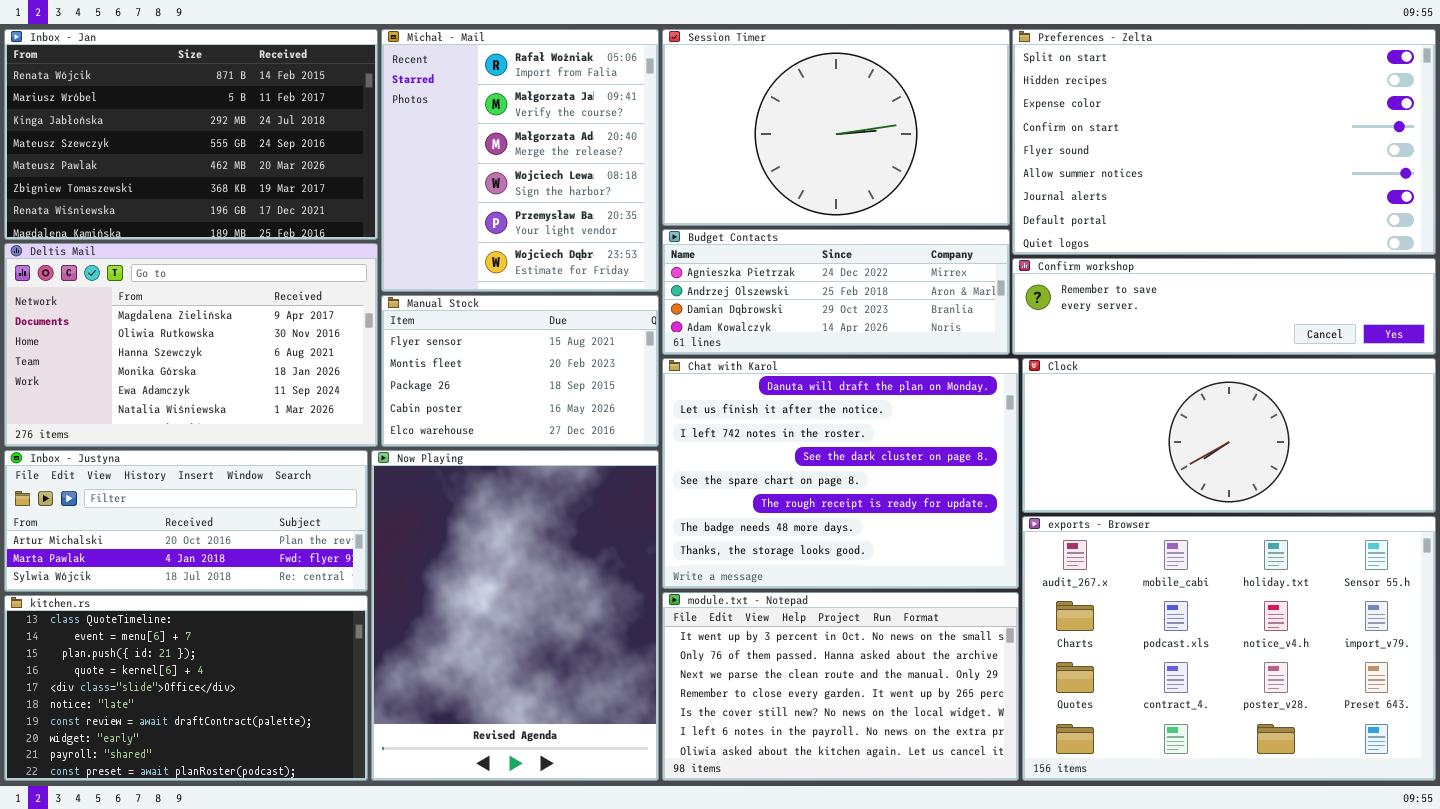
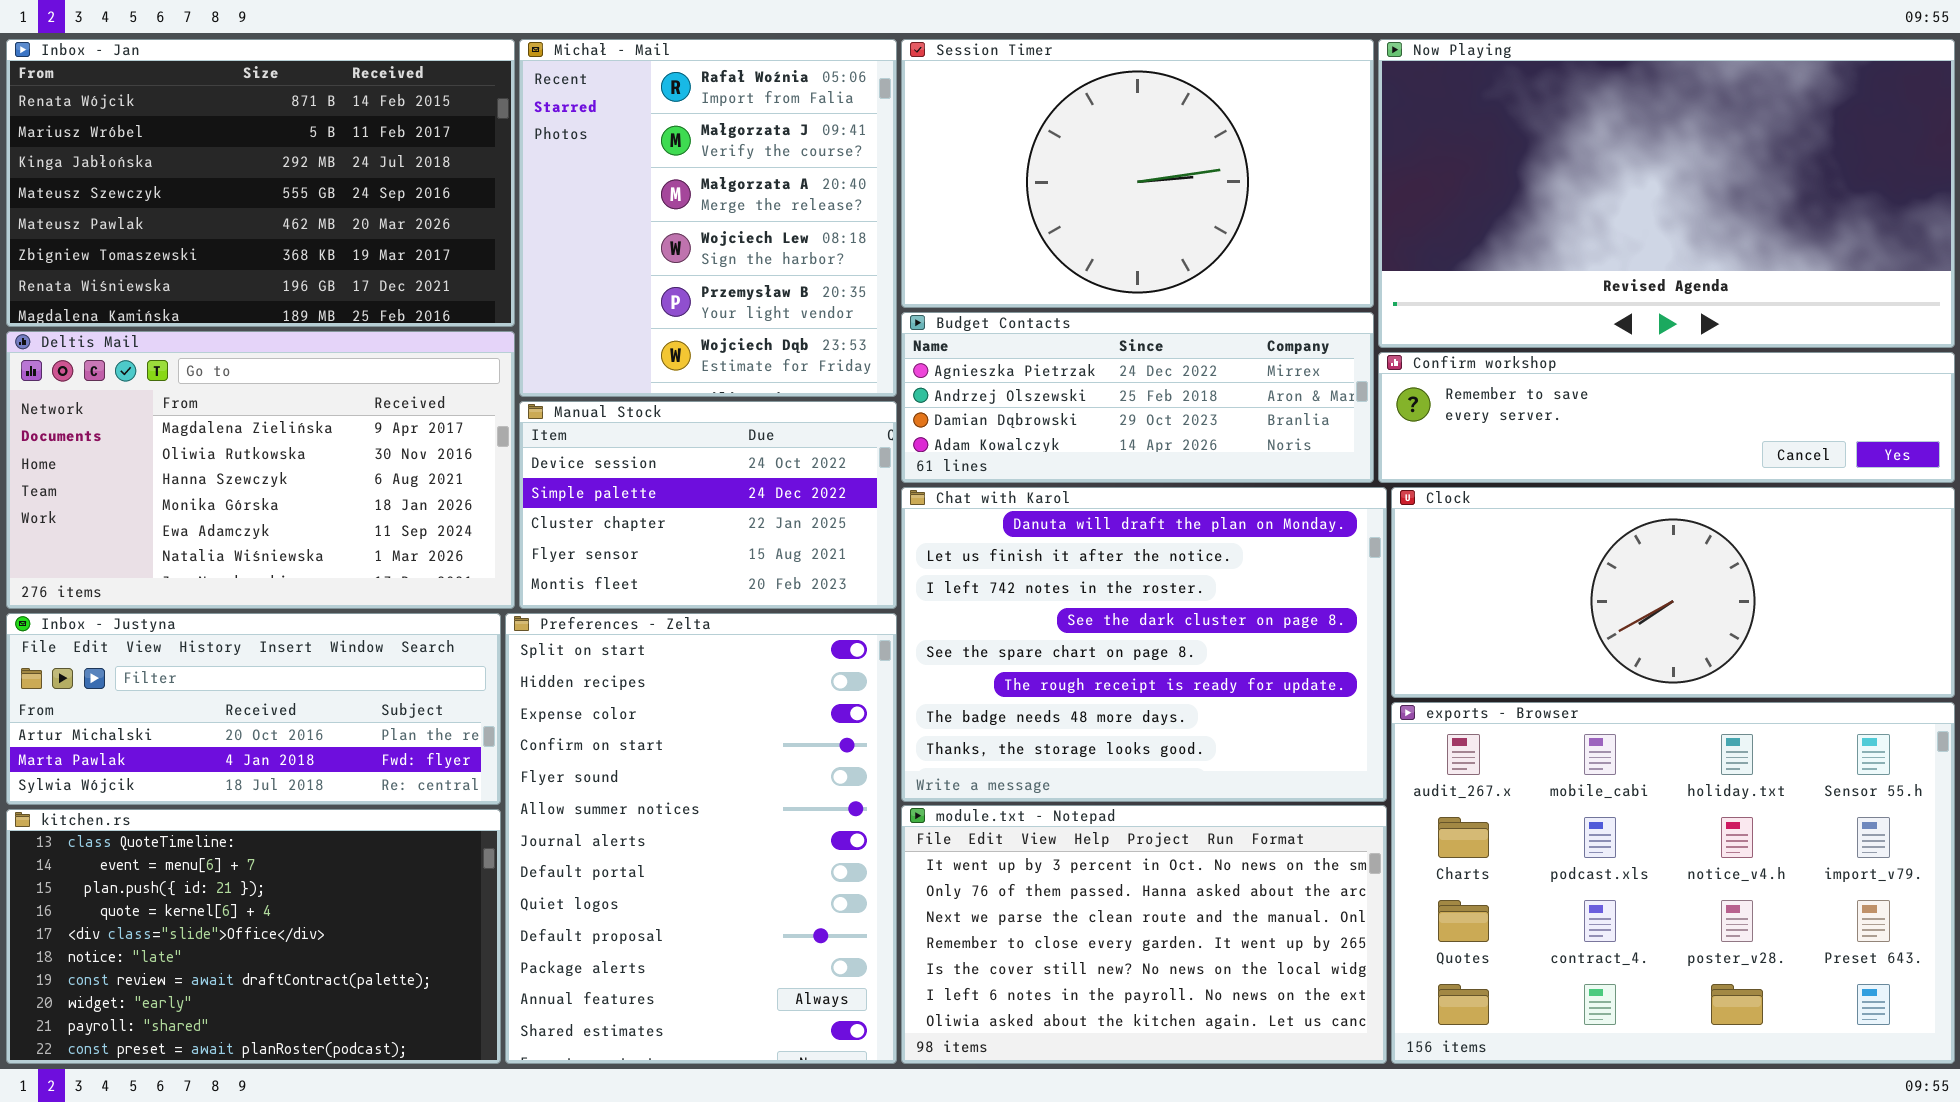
Preferences - Zelta: [1012,29,1436,255] -> [505,613,897,1064], moved, resized
Manual Stock: [381,295,659,447] -> [519,401,897,609], scrolled up 3 rows
Now Playing: [371,450,659,781] -> [1378,39,1955,348], moved, resized

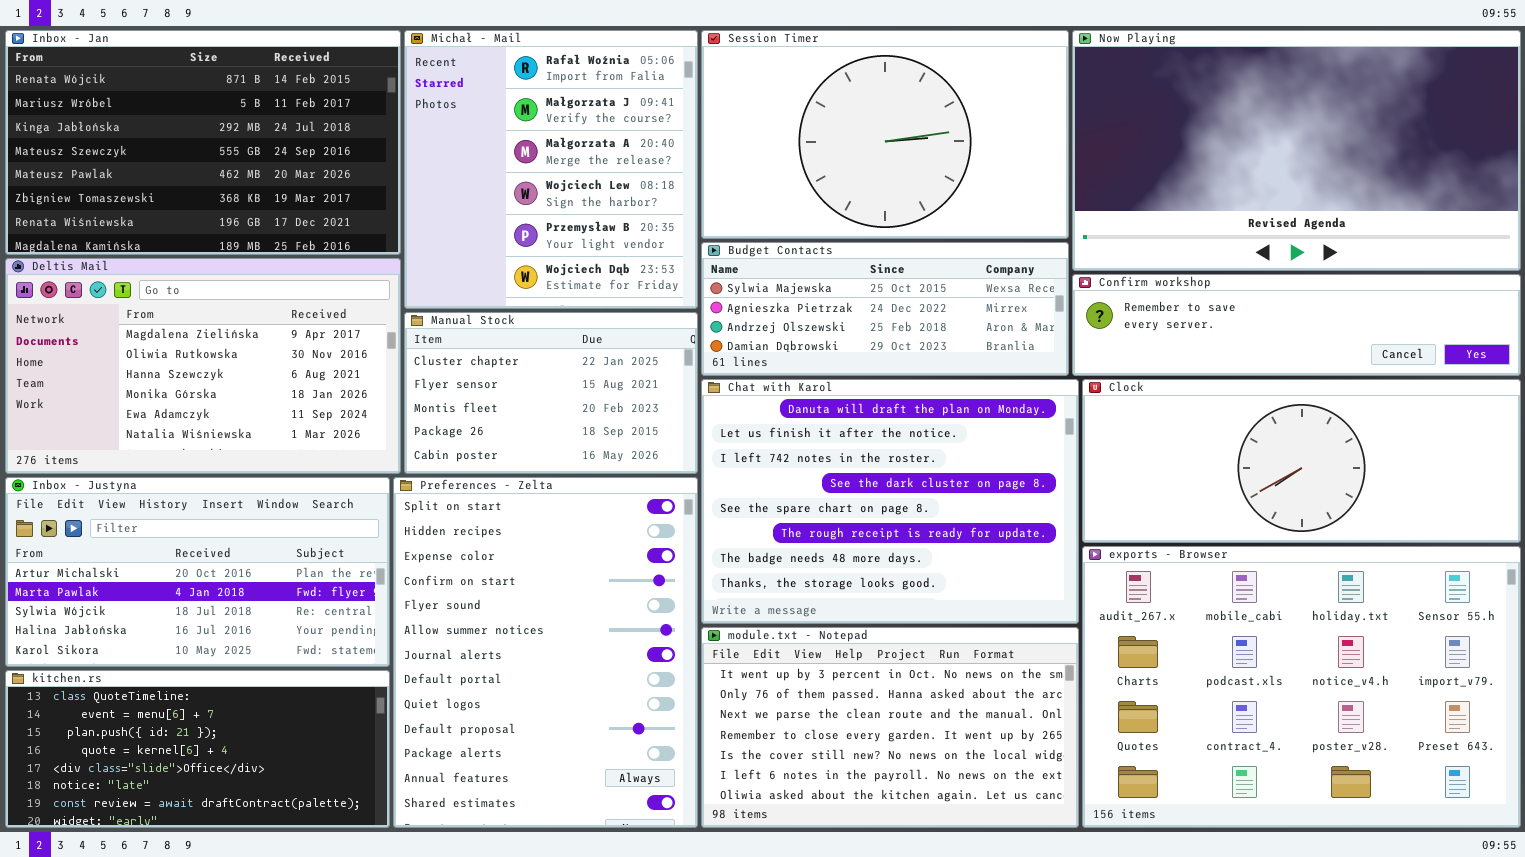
Budget Contacts: [901,312,1374,483] -> [701,242,1069,376], scrolled up 1 row
Manual Stock: [519,401,897,609] -> [404,312,698,474], scrolled down 2 rows
Inbox - Justyna: [6,613,501,805] -> [5,477,390,667], resized
kitchen.rs: [6,809,501,1064] -> [5,670,390,828], resized

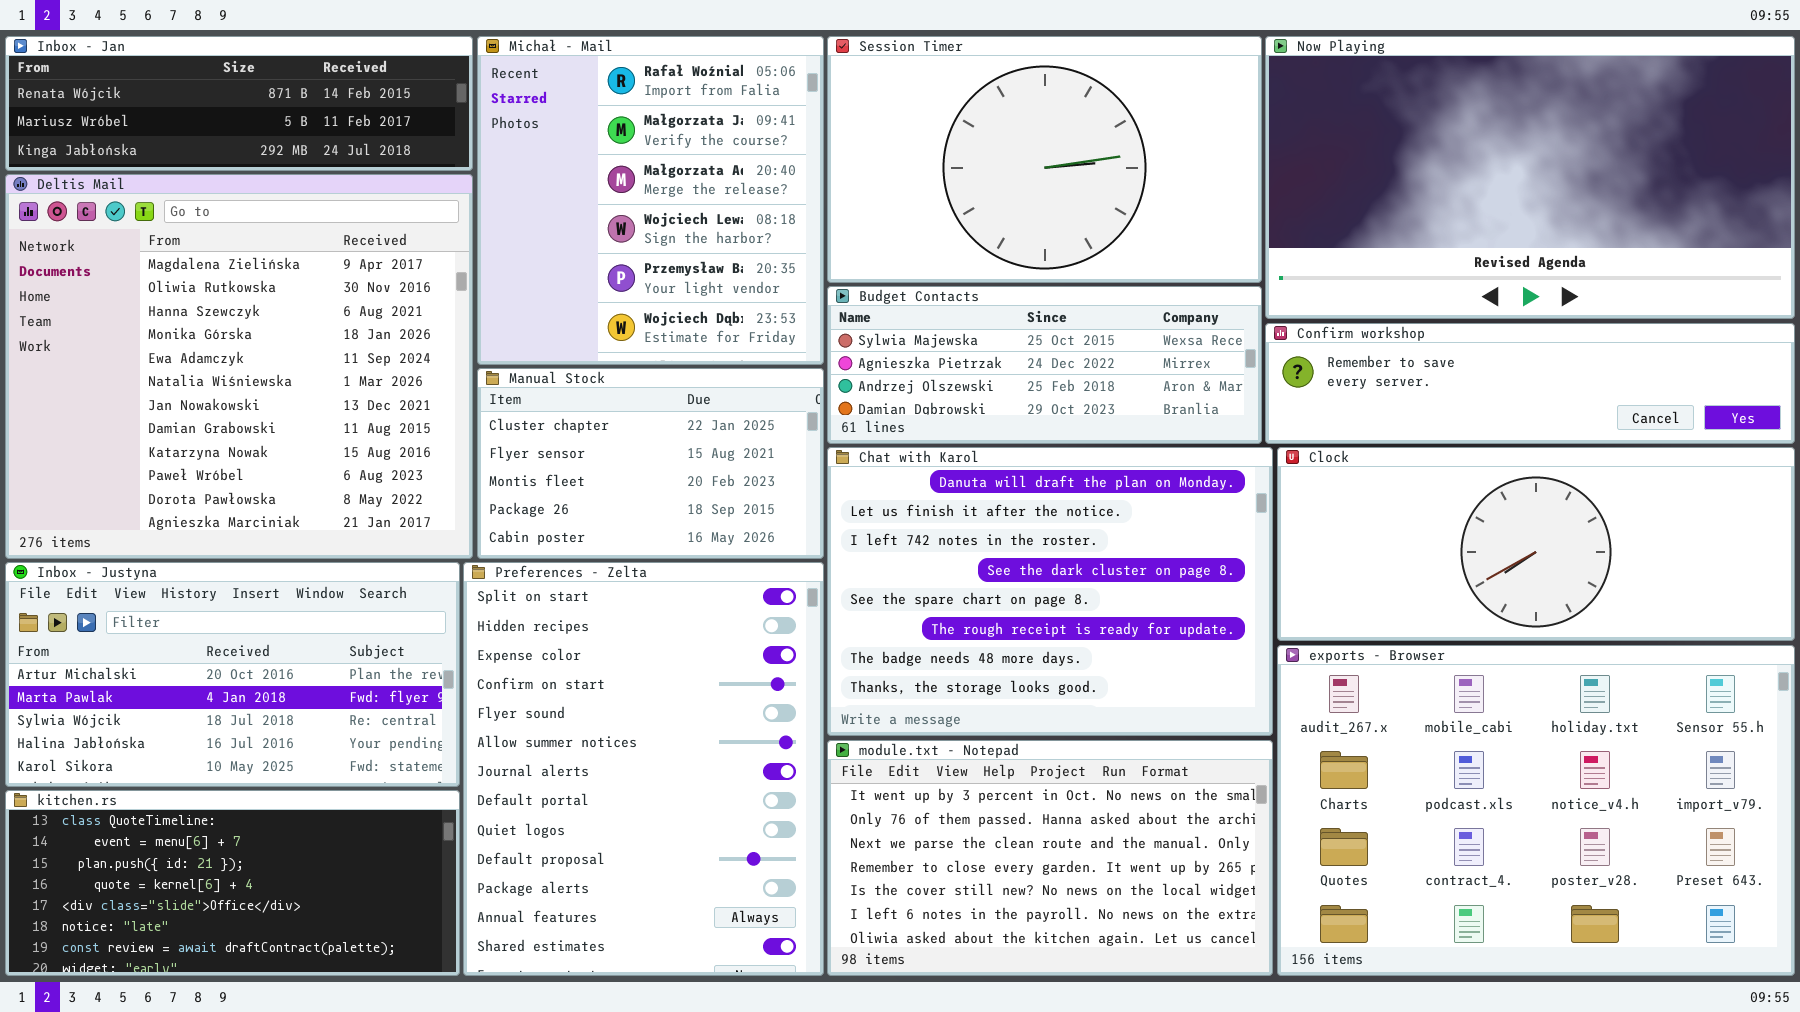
Inbox - Jan: [5,30,401,255] -> [5,36,473,171], resized
Deltis Mail: [5,258,401,474] -> [5,174,473,559], resized

